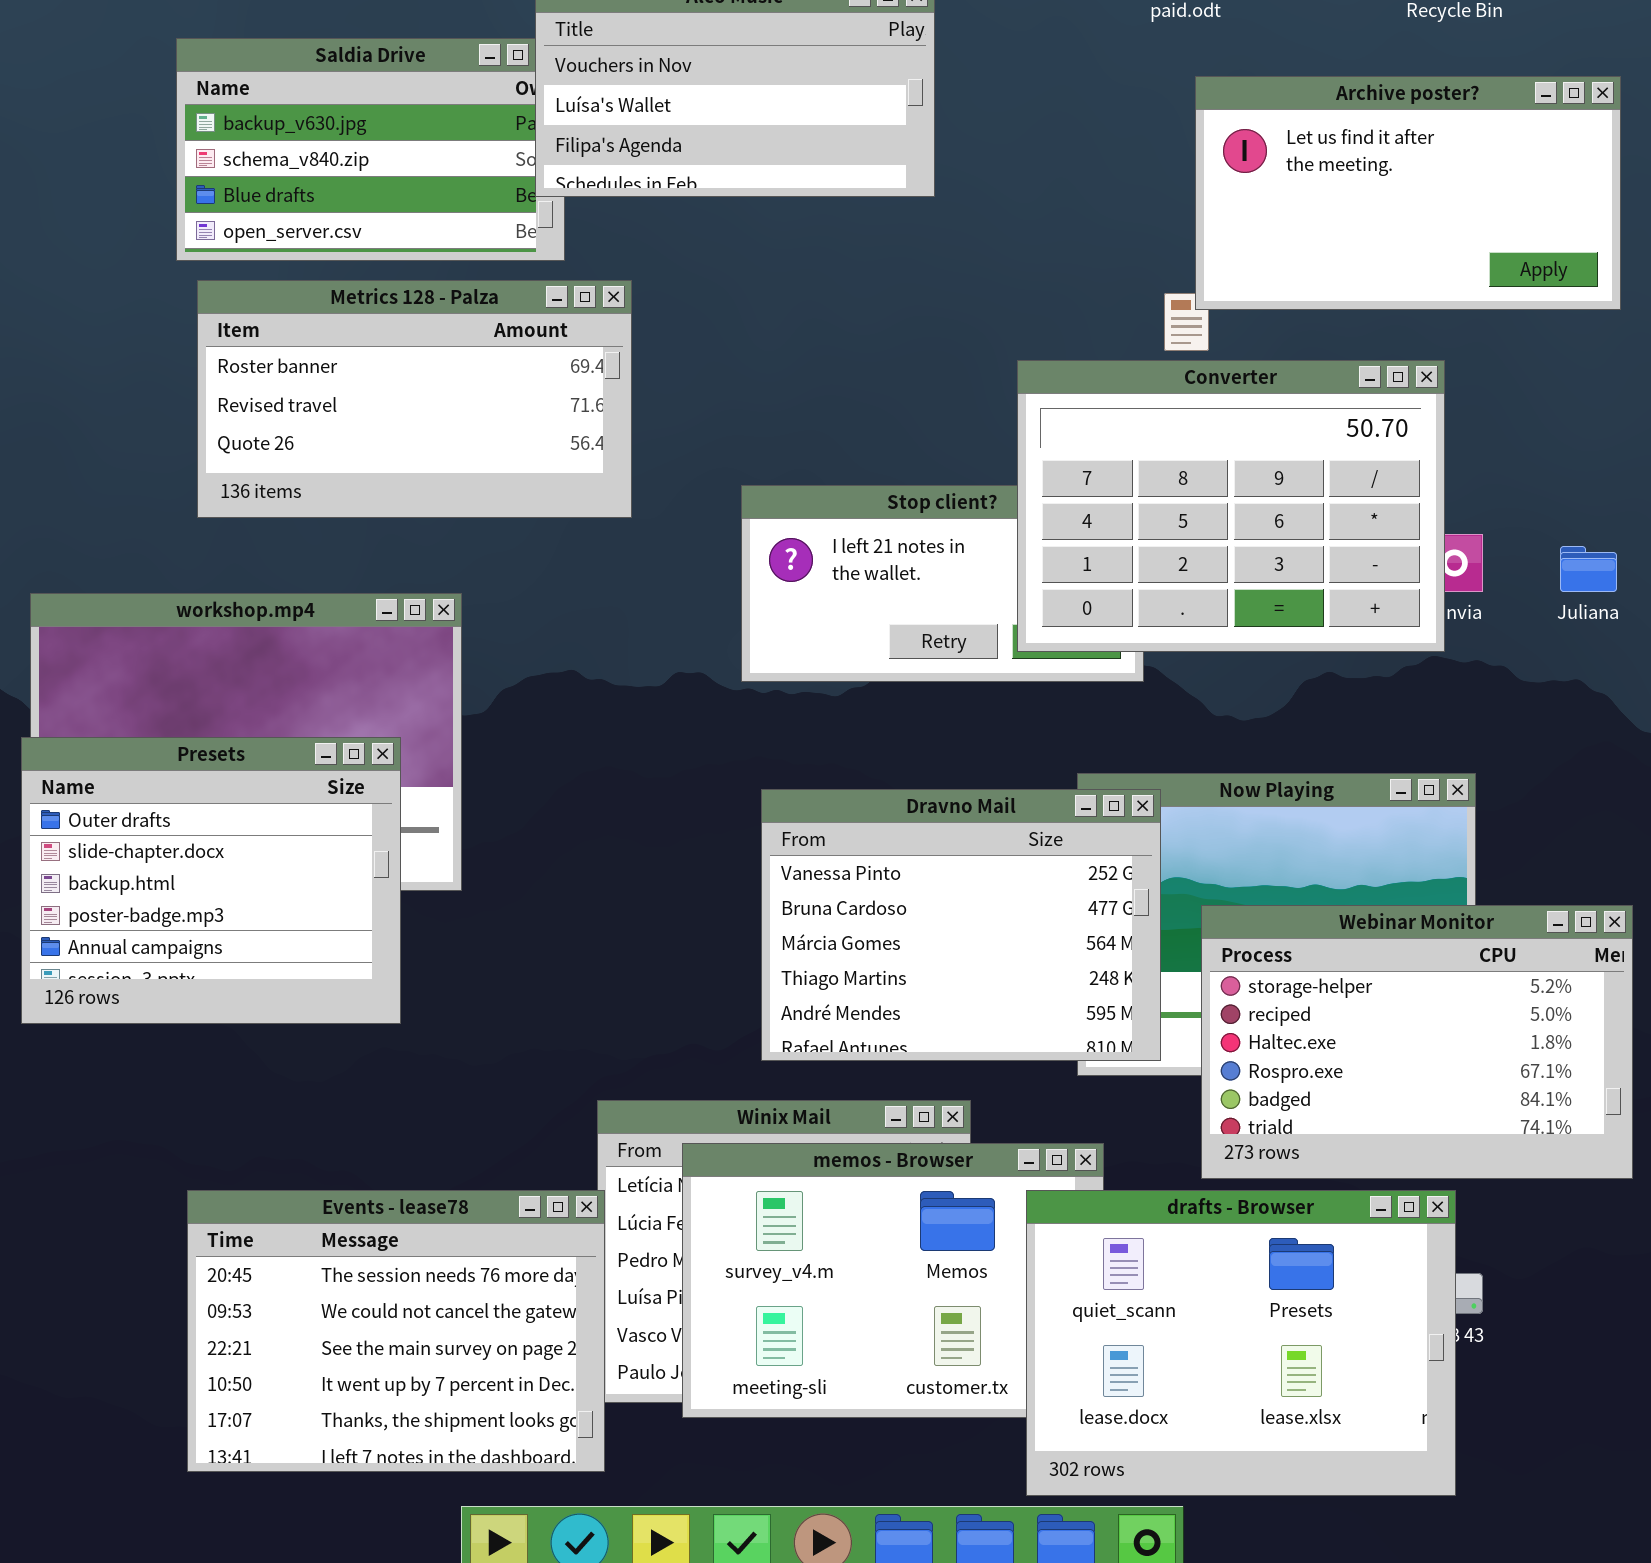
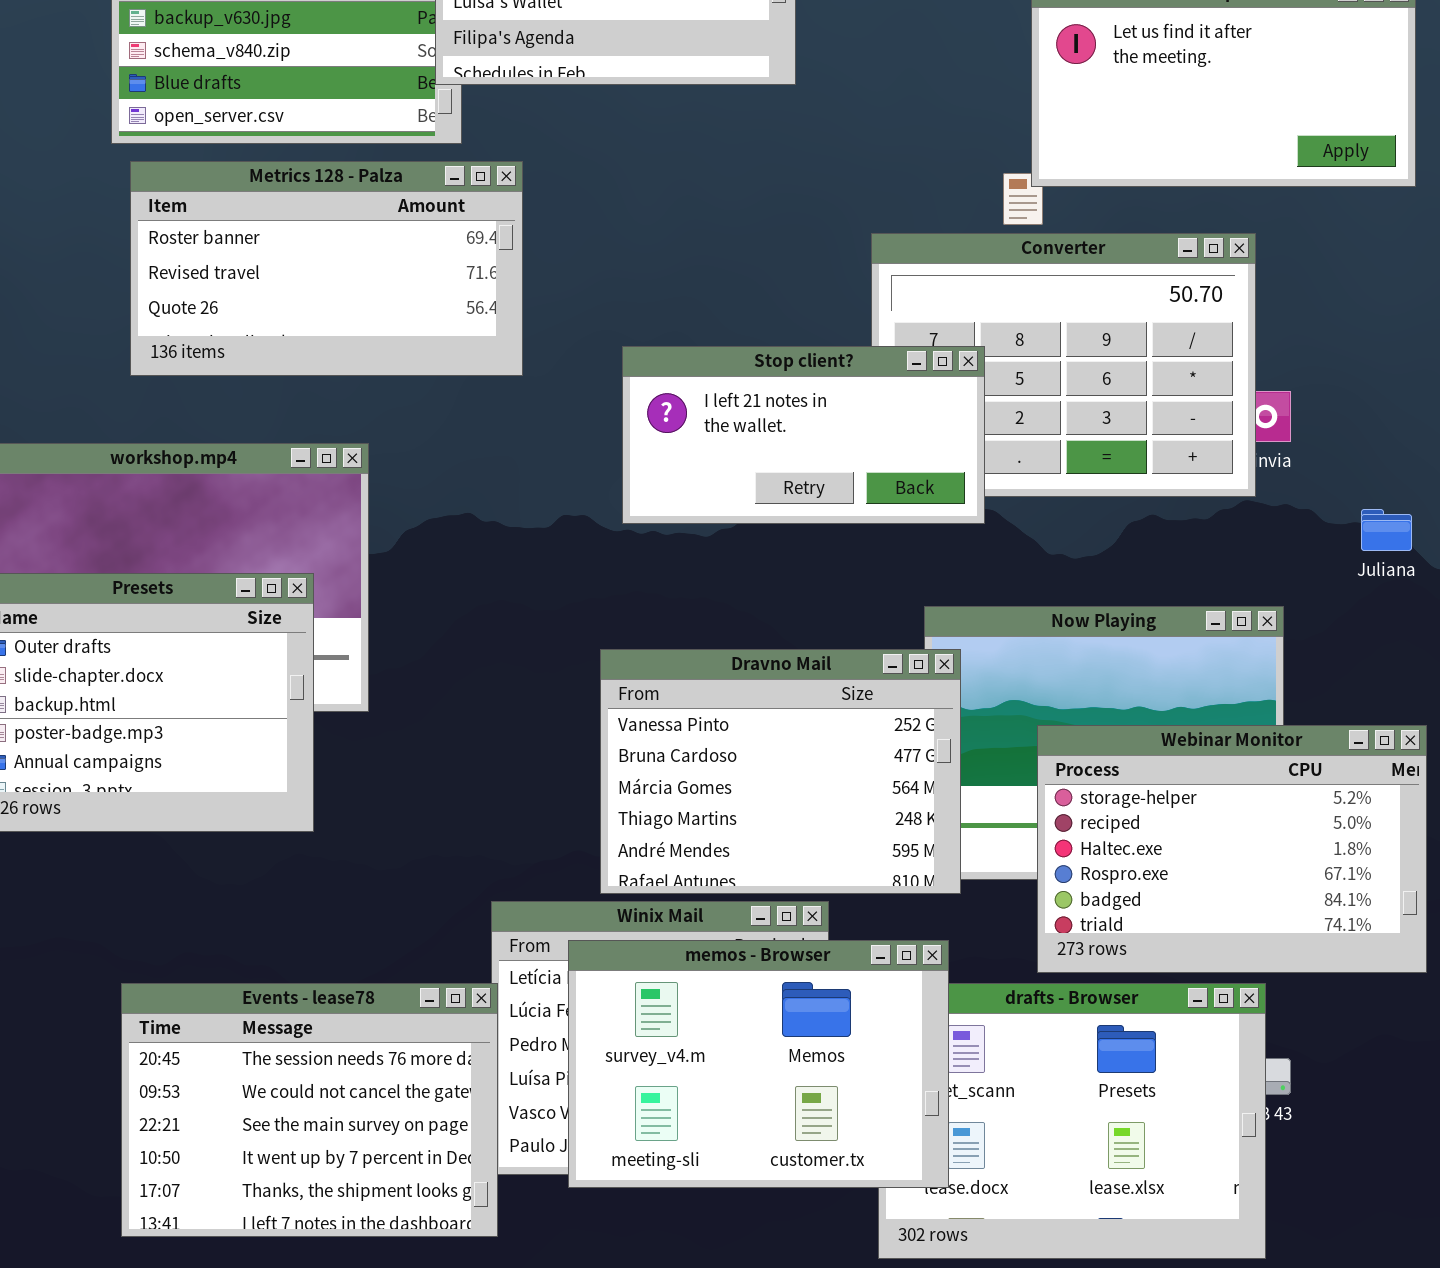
Stop client?: [741,485,1144,682] -> [622,346,985,524], raised
Juliana: [1560,546,1617,592] -> [1361,509,1412,551], moved
Dravno Mail: [761,789,1161,1061] -> [600,649,961,894], moved
memos - Browser: [682,1143,1104,1418] -> [568,940,949,1188], raised

